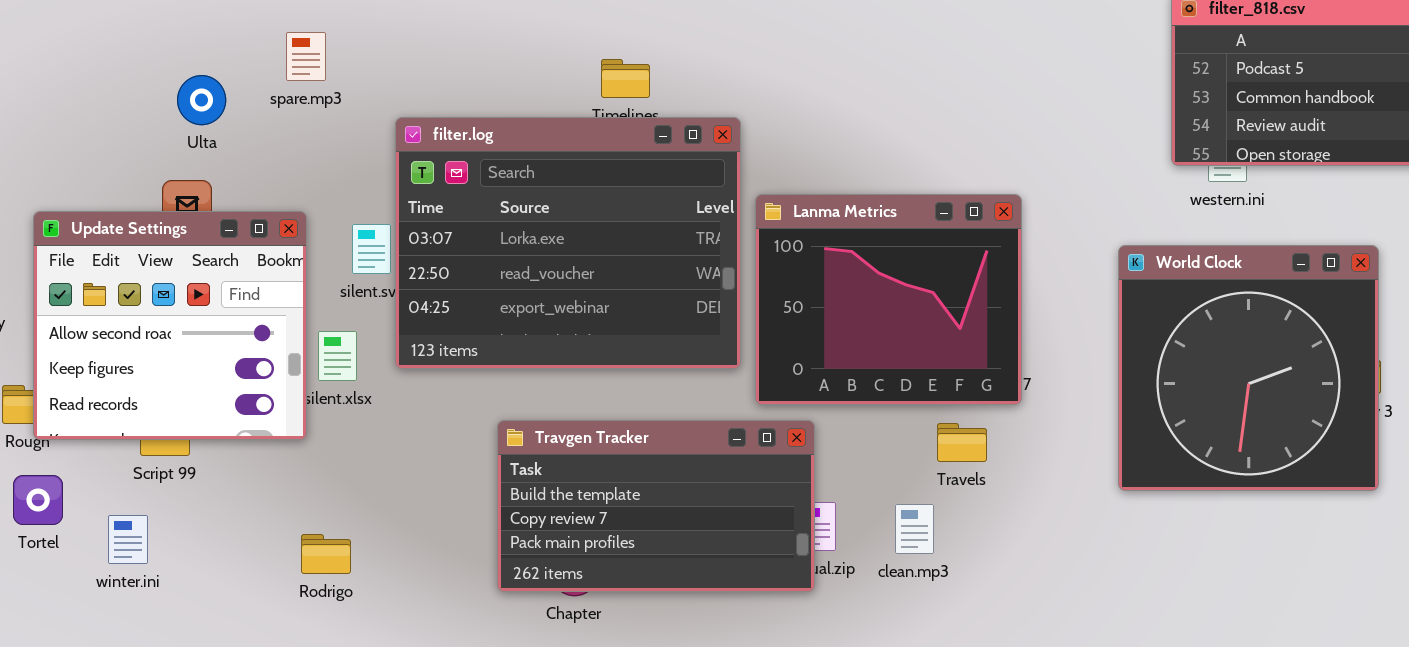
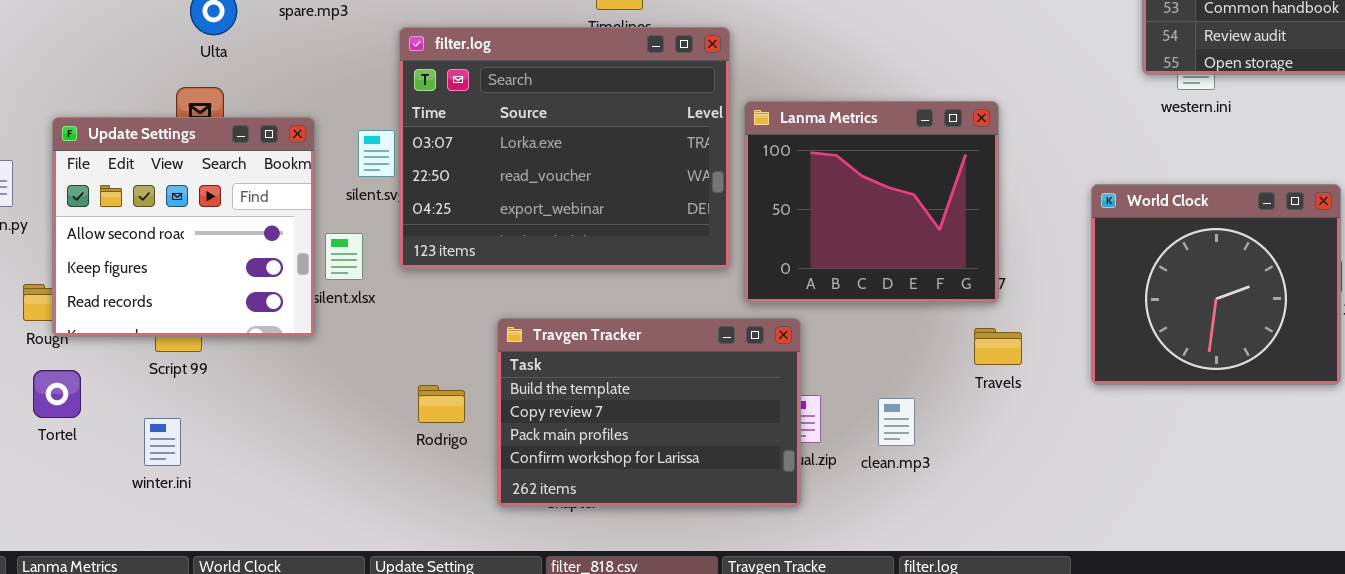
World Clock: [1118,245,1379,491] -> [1091,184,1341,385], resized
Travgen Tracker: [497,420,815,592] -> [497,318,801,507], resized
Travels: [937,423,987,462] -> [974,328,1022,365], moved
winter.ini: [108,515,148,564] -> [144,418,181,466], moved
Rodrigo: [301,534,351,574] -> [418,385,465,423], moved

